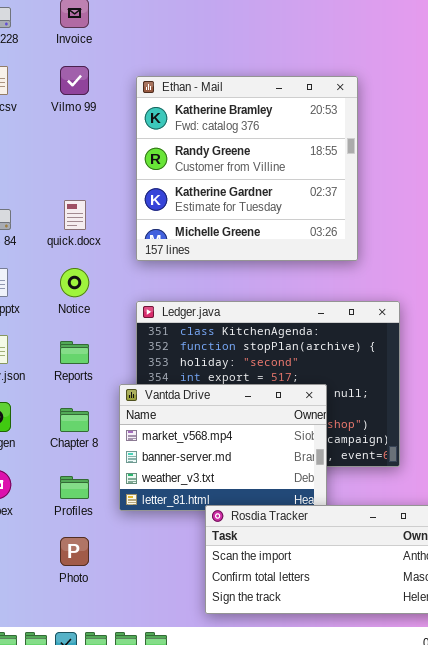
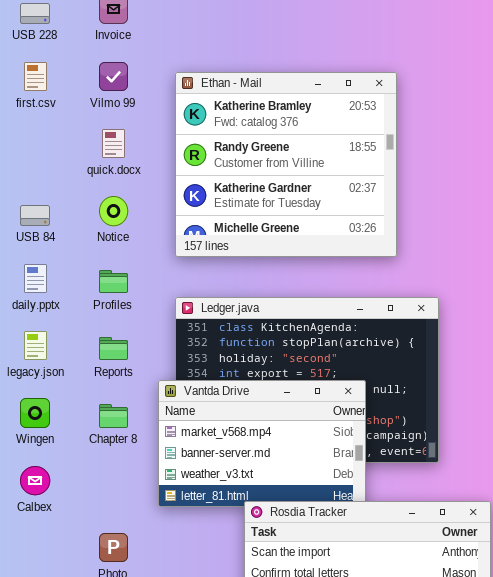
quick.docx: [64,200,86,230] -> [102,129,125,158], moved
Notice: [60,268,89,297] -> [99,196,128,226], moved
Profiles: [60,476,89,499] -> [99,270,128,293], moved

